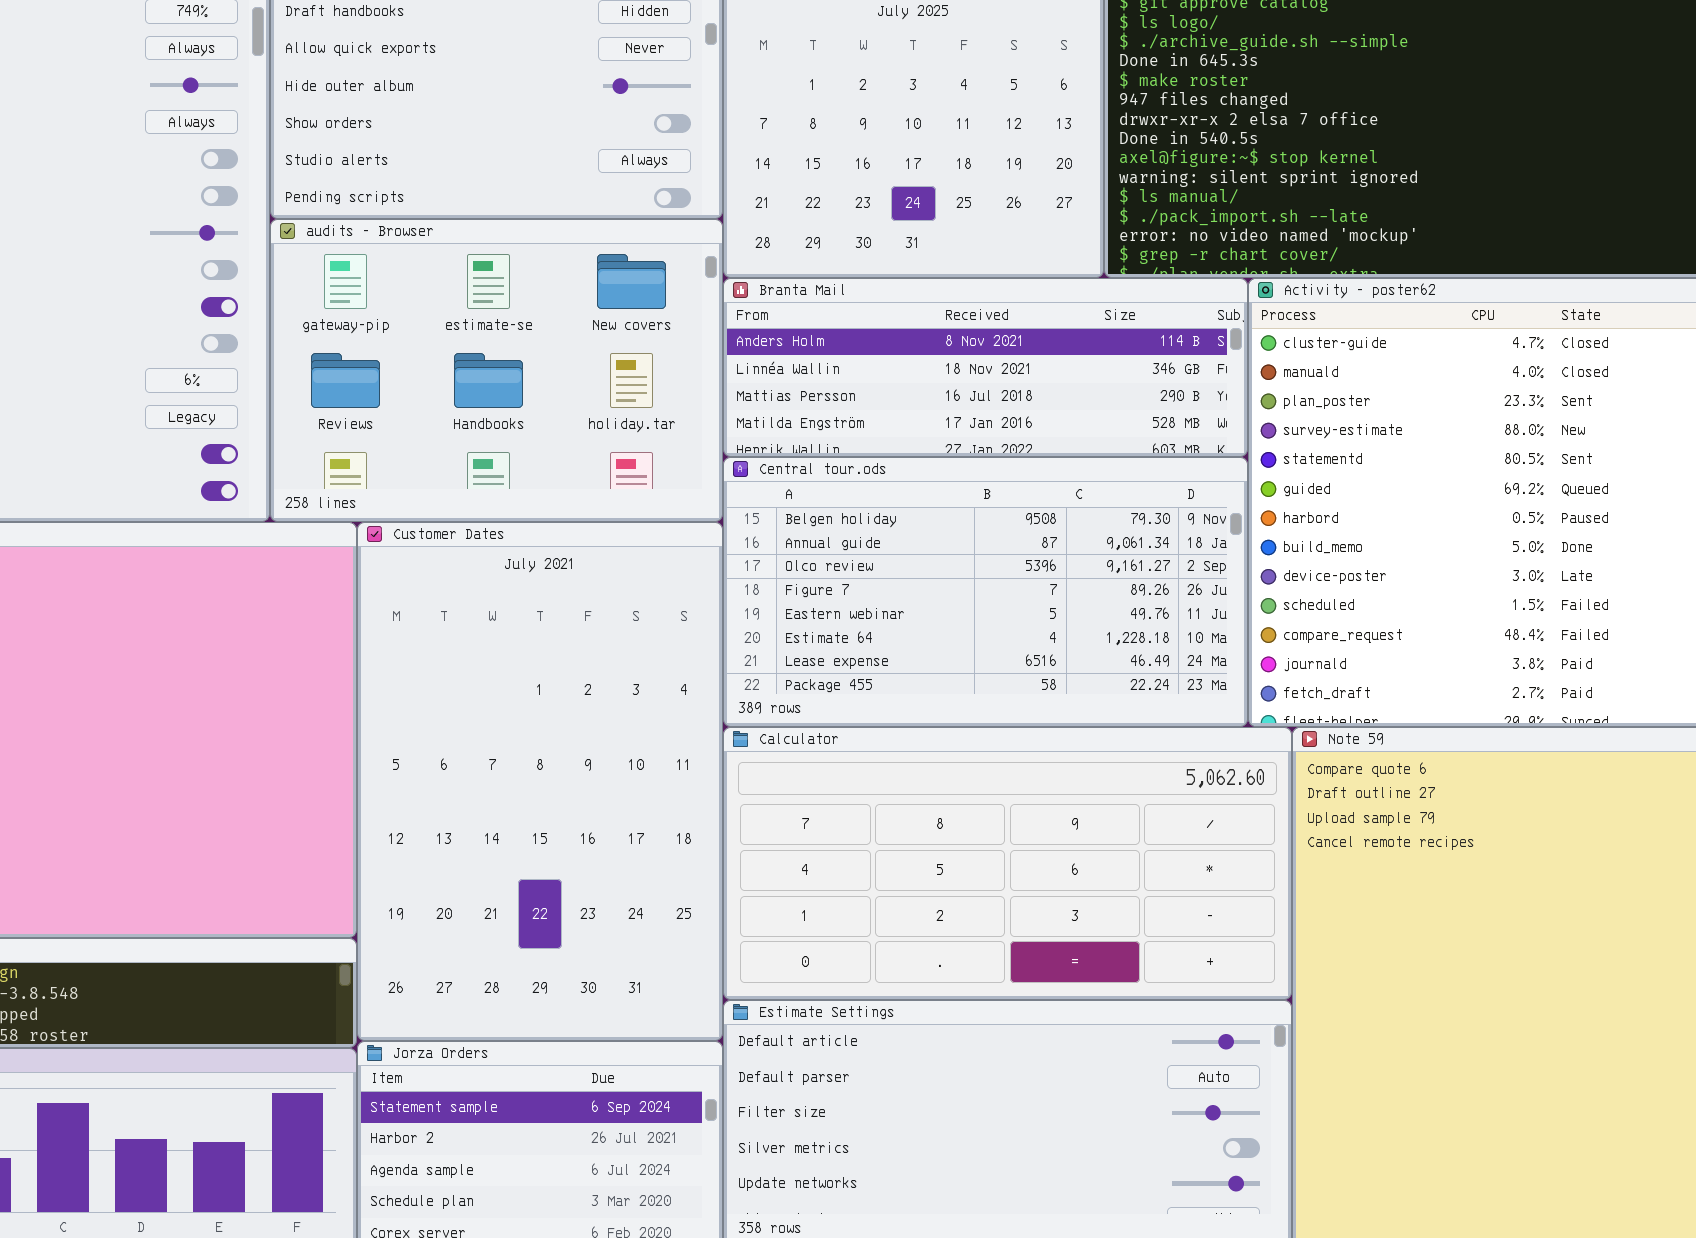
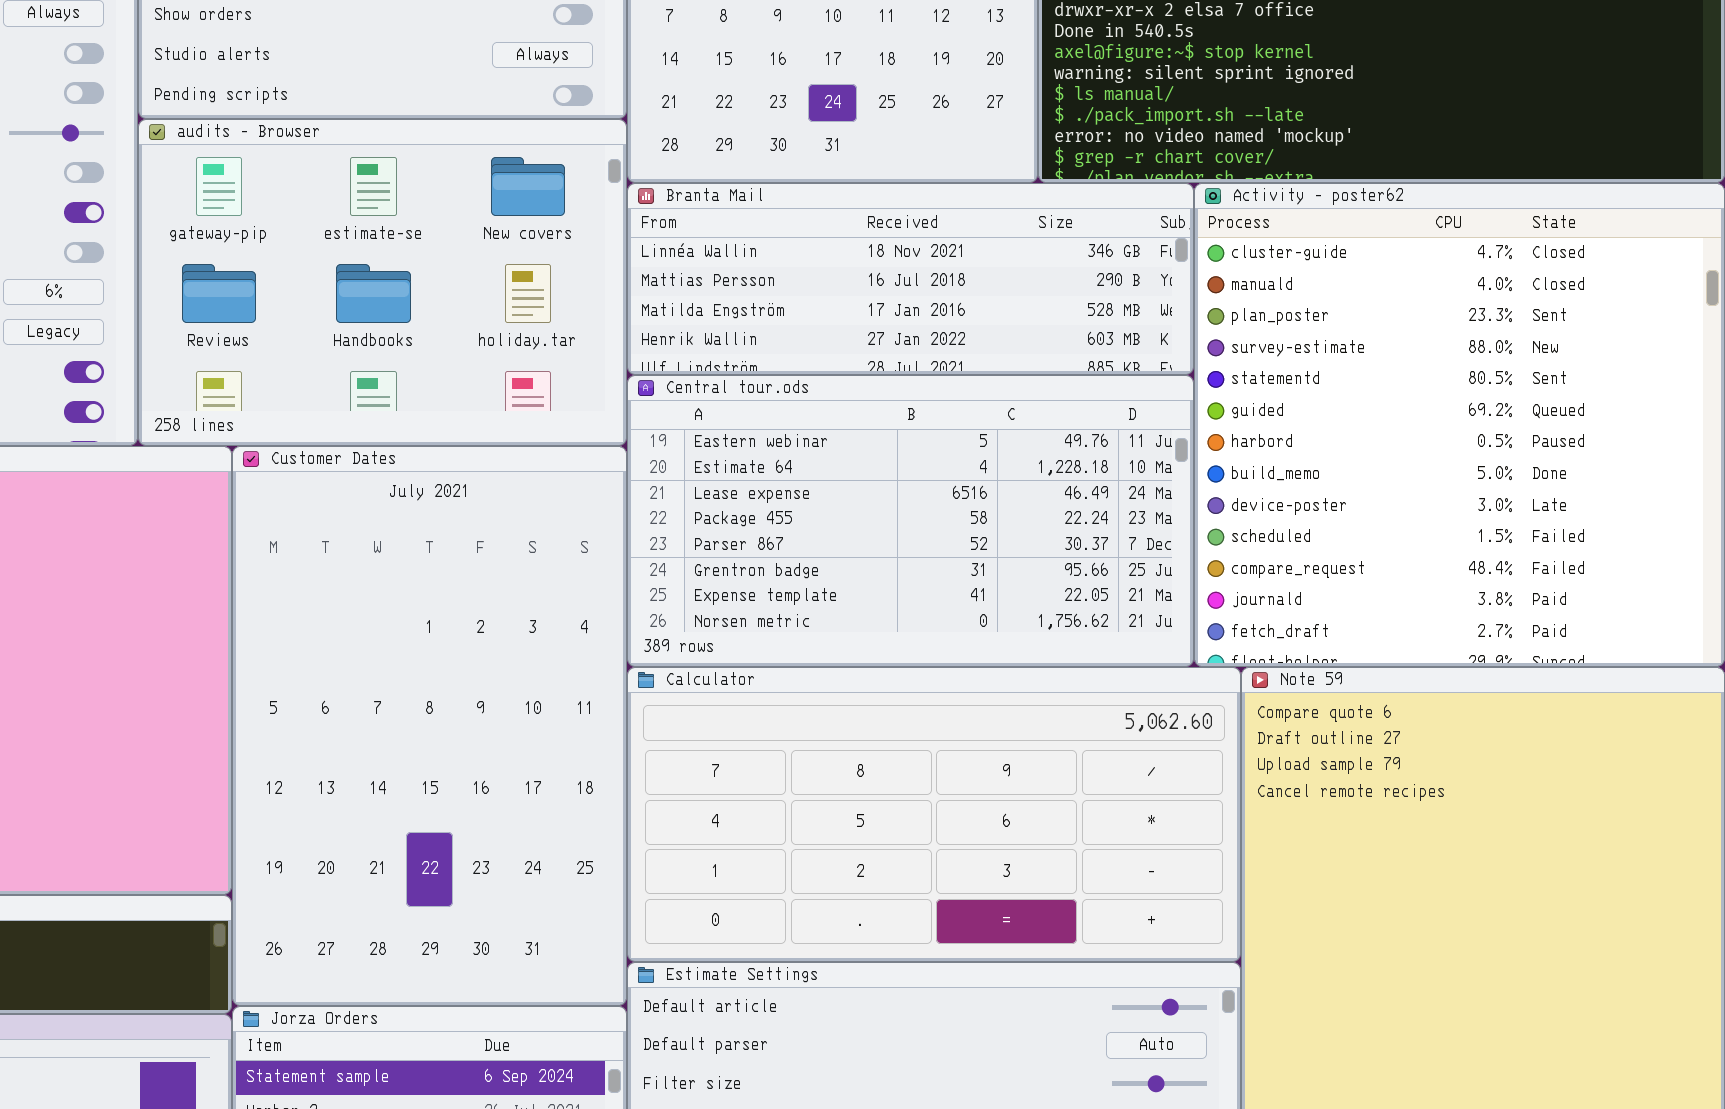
Branta Mail: [723,278,1248,457] -> [627,183,1194,375], scrolled down 1 row
Central tour.ods: [723,457,1248,727] -> [627,375,1194,667], scrolled down 4 rows

